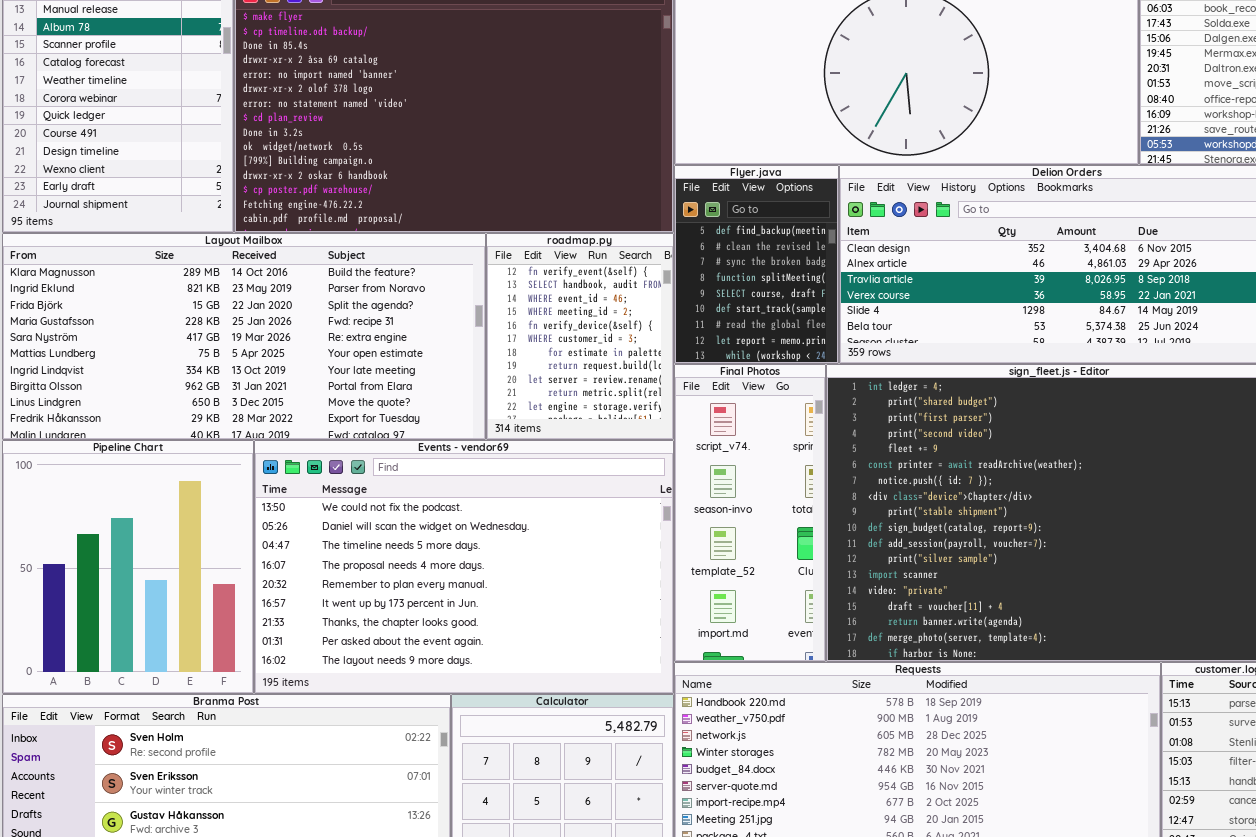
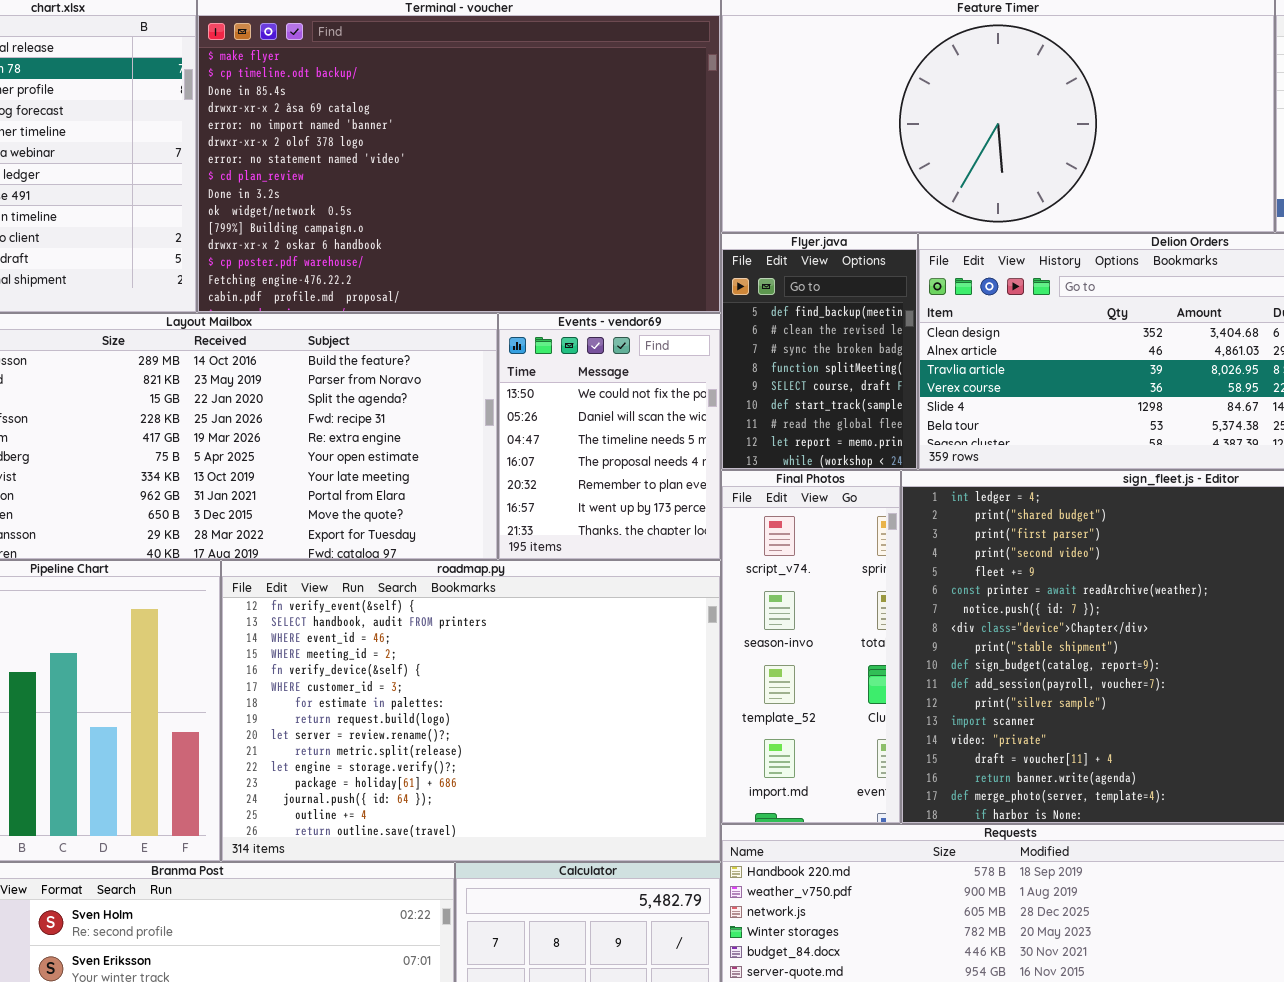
roadmap.py: [486,233,674,440] -> [221,560,721,862], moved, resized
Events - vendor69: [254,440,674,694] -> [498,313,721,560], moved, resized

